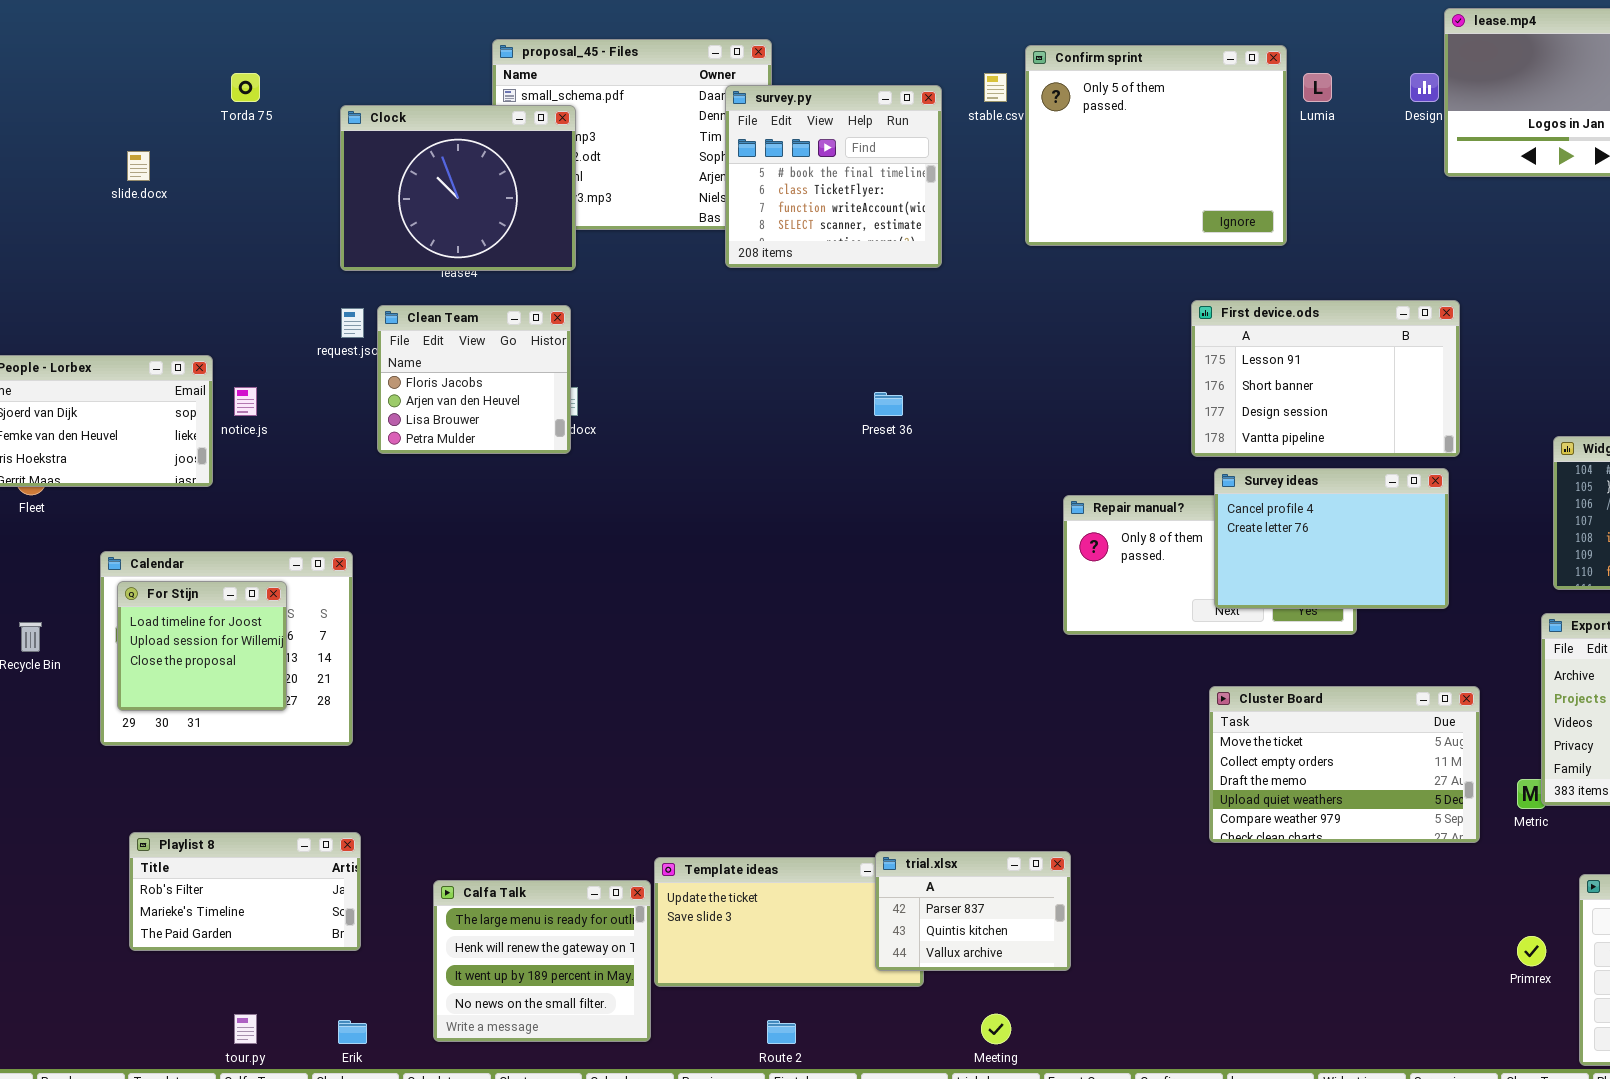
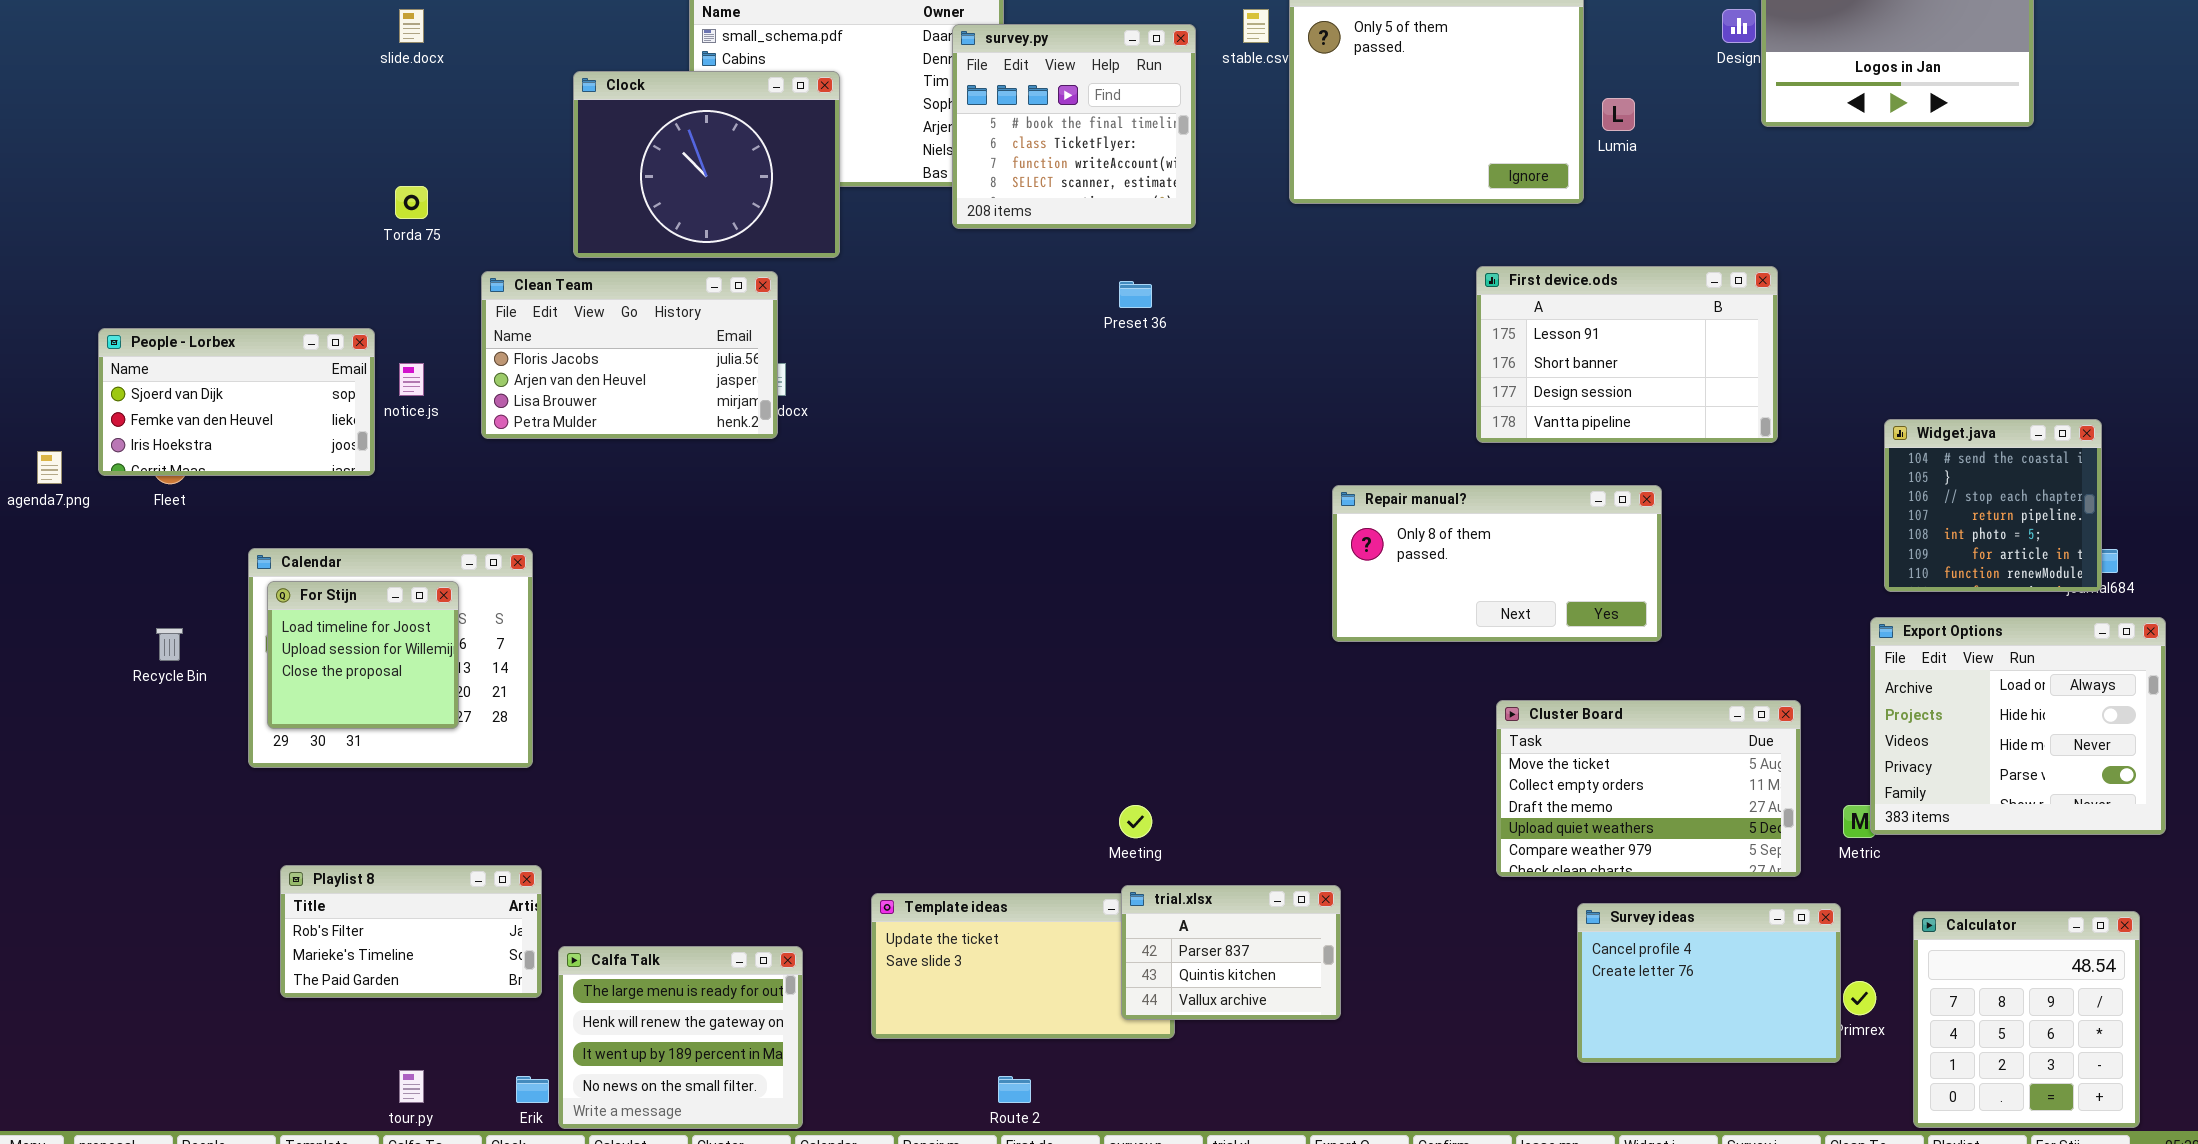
Torda 75: [231,73,260,102] -> [395,186,428,219], moved
Lumia: [1303,73,1332,102] -> [1602,98,1635,131], moved
Clock: [340,105,576,271] -> [573,71,840,258], moved
slide.docx: [127,151,150,181] -> [399,9,424,43], moved
Clean Team: [377,305,571,454] -> [481,271,778,439], resized
Preset 36: [874,392,903,416] -> [1119,281,1152,308], moved
Survey ideas: [1214,468,1449,609] -> [1577,903,1841,1063], moved
Calfa Talk: [433,880,651,1042] -> [558,946,803,1129], moved
Meeting: [981,1014,1011,1044] -> [1119,805,1152,838], moved

